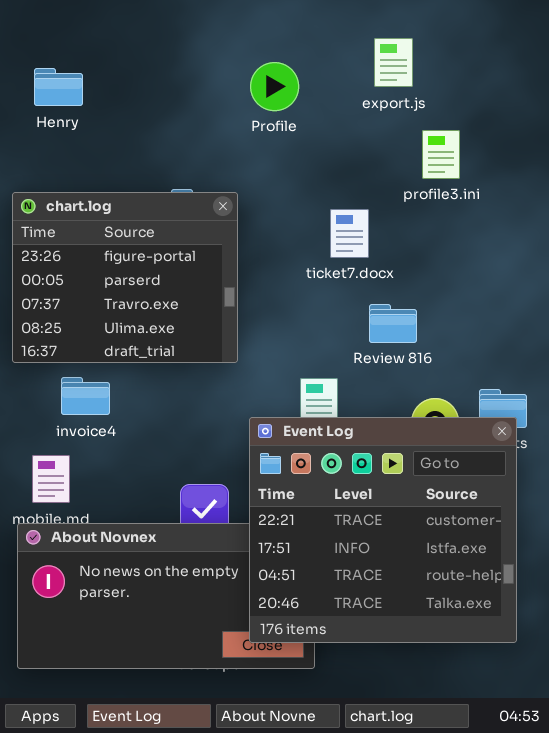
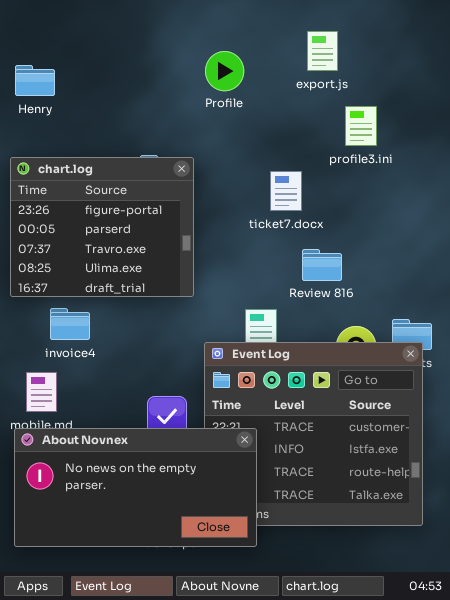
Henry: [34,68,83,106] -> [15,65,55,96], moved
About Novnex: [17,523,315,669] -> [14,428,257,547], raised

